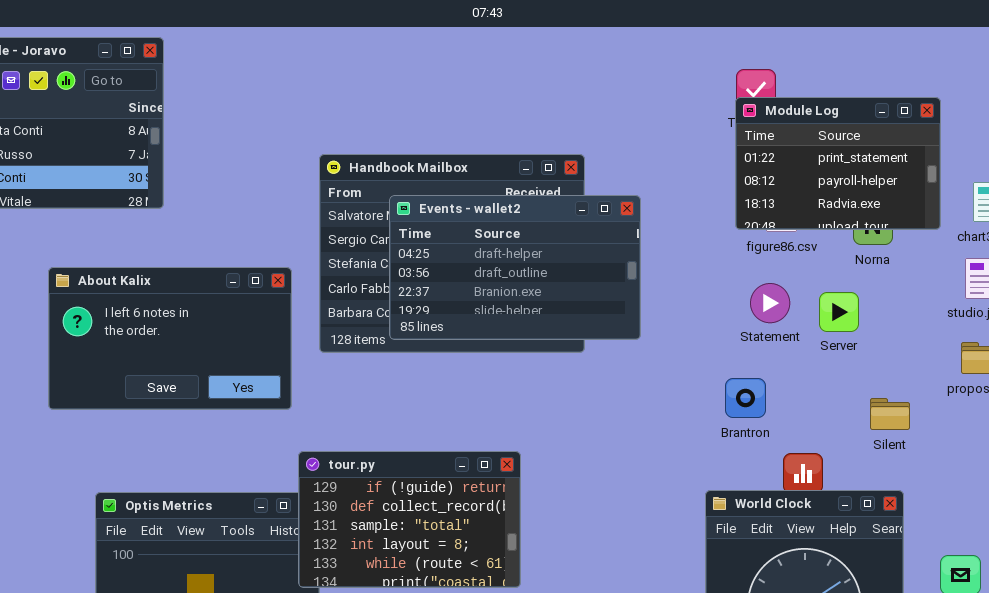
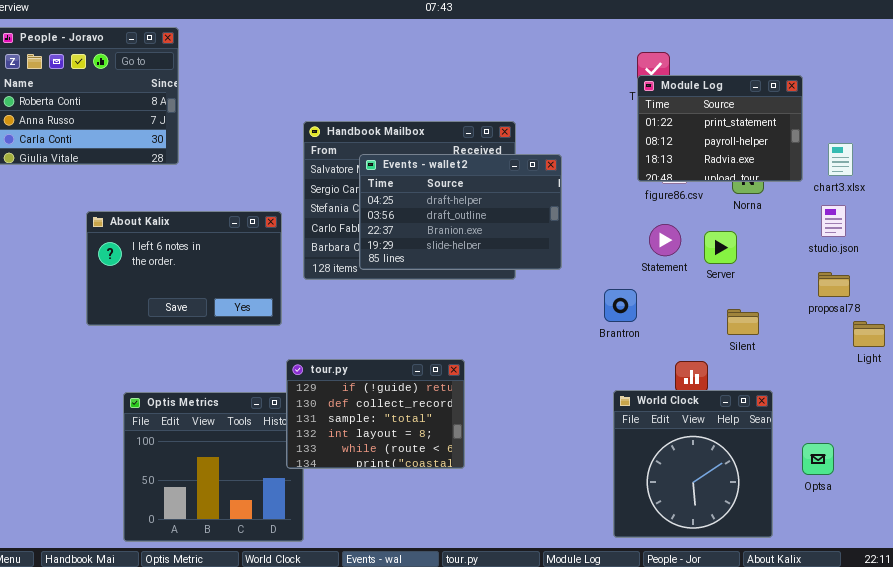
Brantron: [725,378,766,418] -> [604,289,637,322], moved
Silent: [870,398,910,430] -> [727,309,759,335], moved

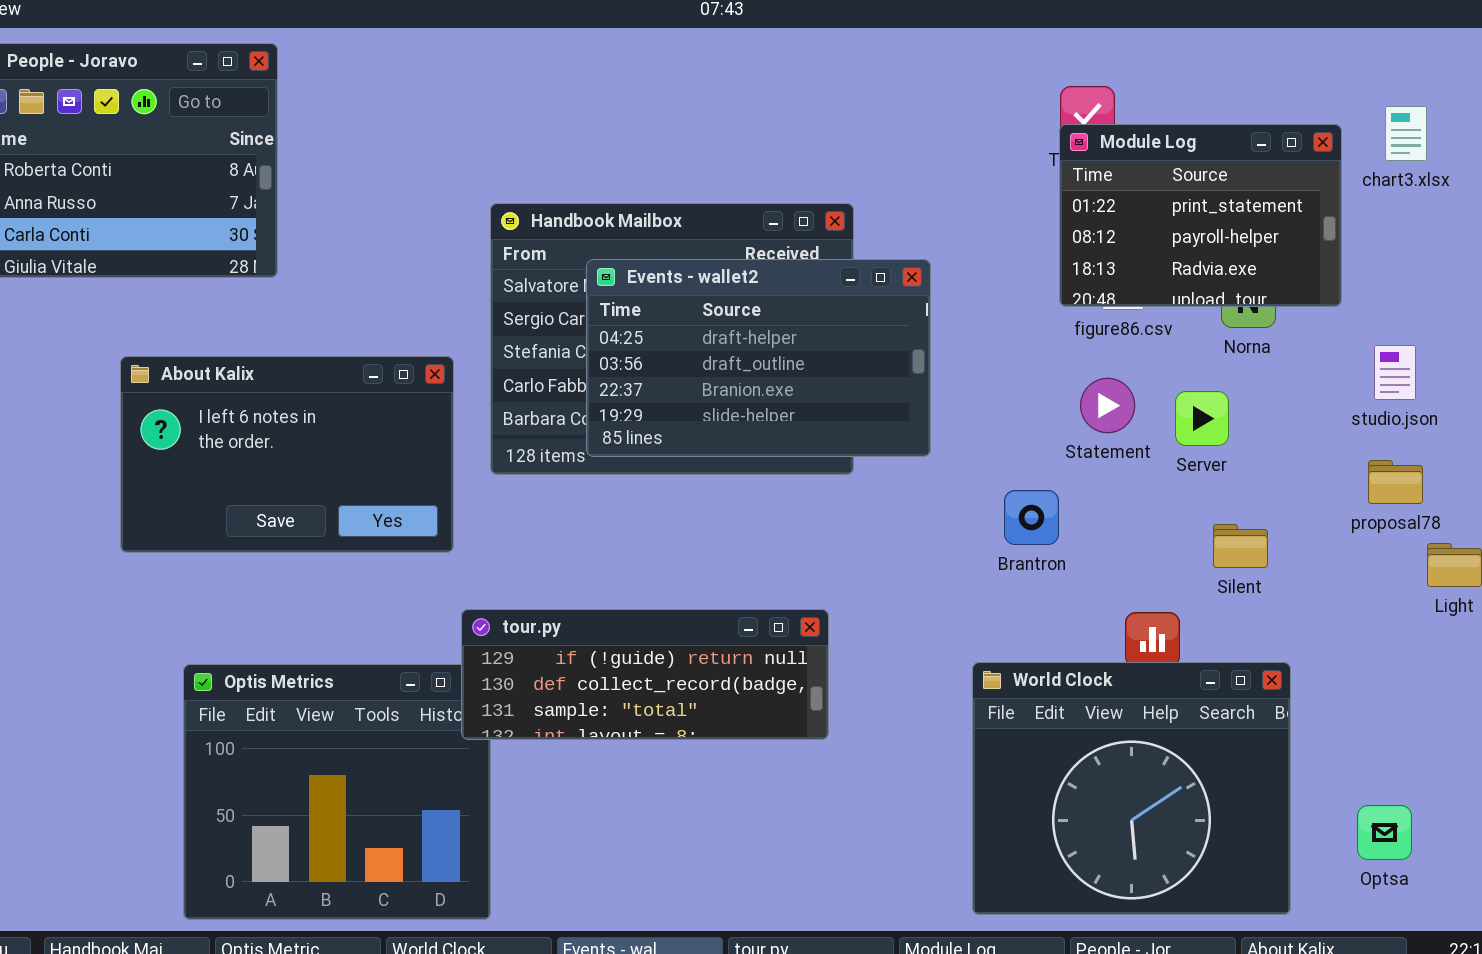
chart3.xlsx: [828,143,853,176] -> [1385,106,1427,161], moved
tour.py: [286,359,465,469] -> [461,609,829,740], resized
World Clock: [613,390,773,538] -> [972,662,1291,915], resized
Optsa: [802,443,834,475] -> [1357,805,1412,860], moved

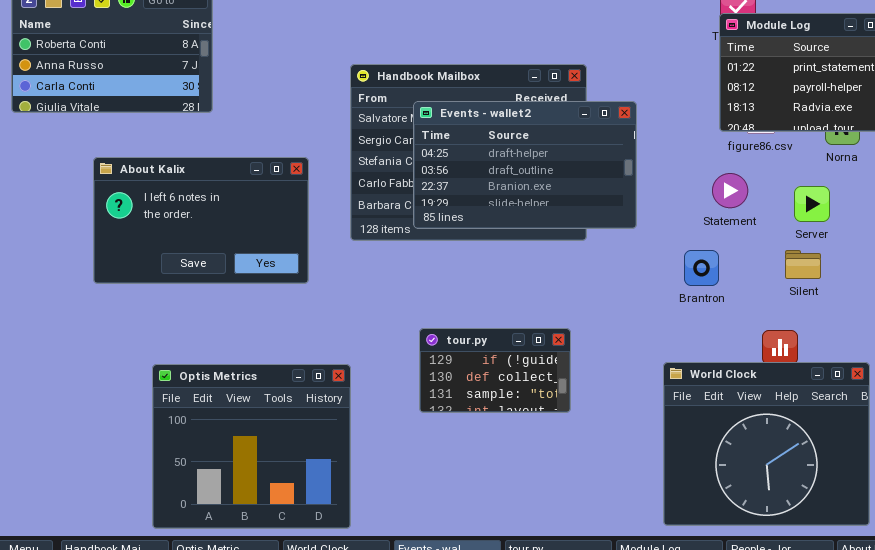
About Kalix: [120,356,454,553] -> [93,157,309,284], moved
Statement: [1080,378,1135,433] -> [712,173,748,208], moved
Silent: [1213,524,1268,568] -> [785,250,821,279], moved
tour.py: [461,609,829,740] -> [419,328,571,413], resized

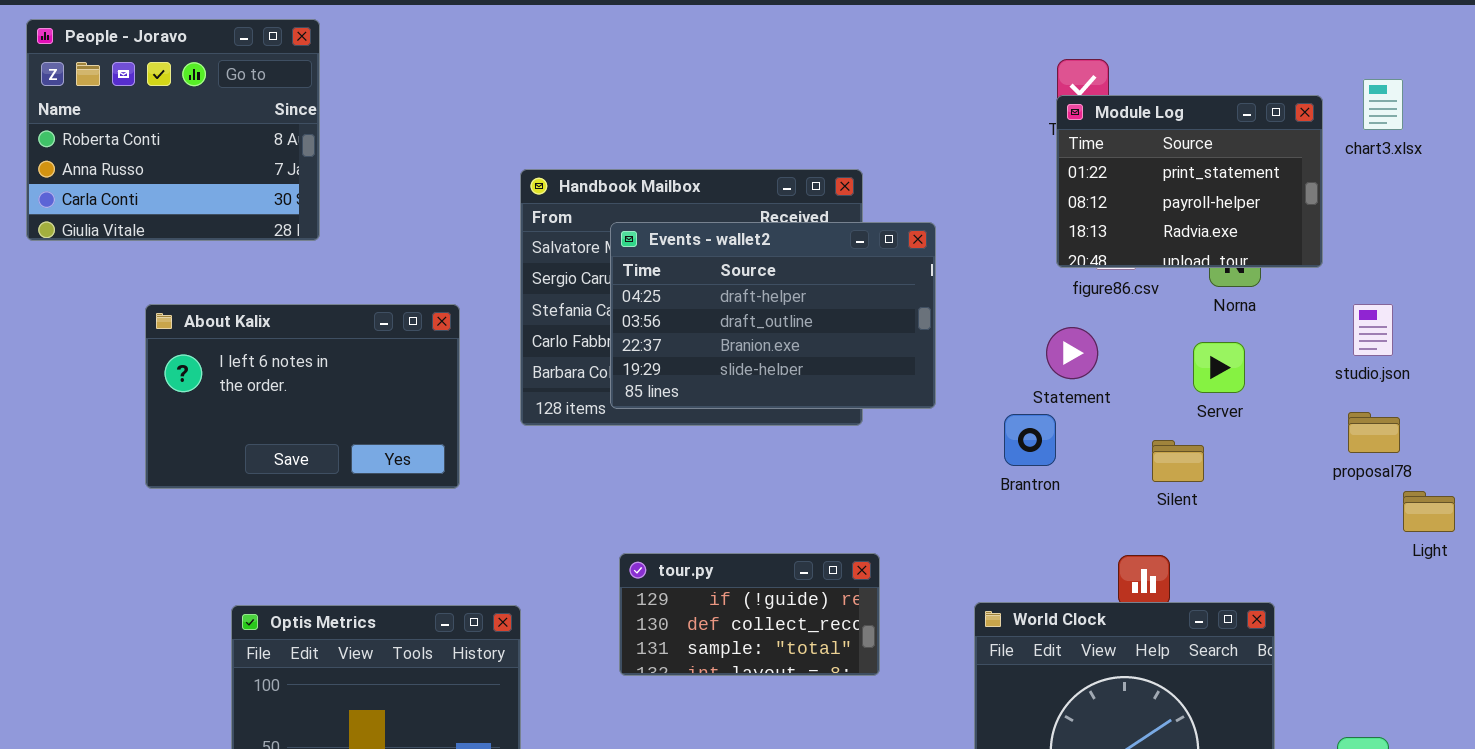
Server: [794,186,830,222] -> [1193,342,1245,393], moved
Brantron: [684,250,719,286] -> [1004,414,1056,466], moved
tour.py: [419,328,571,413] -> [619,553,880,676], resized

